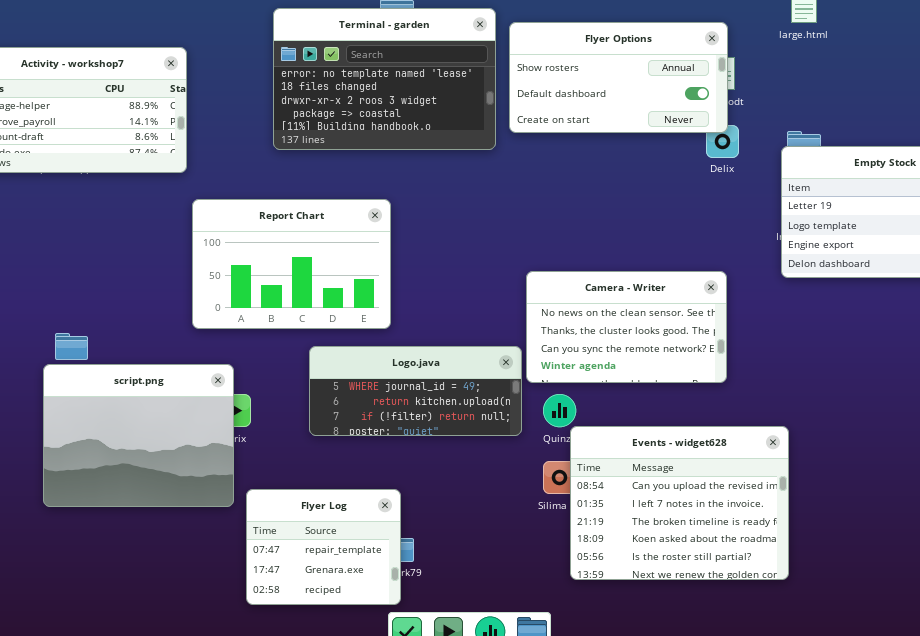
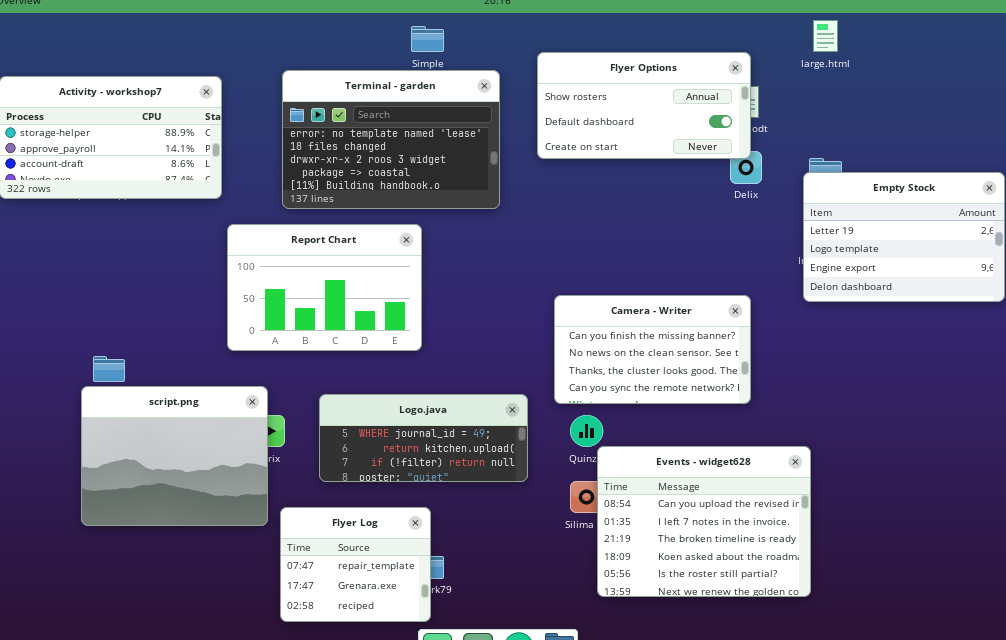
Terminal - garden: [273,8,496,150] -> [282,70,500,209], moved
Camera - Writer: [526,271,727,383] -> [554,295,751,404], scrolled up 1 row
Logo.java: [309,346,522,436] -> [319,394,528,482], moved

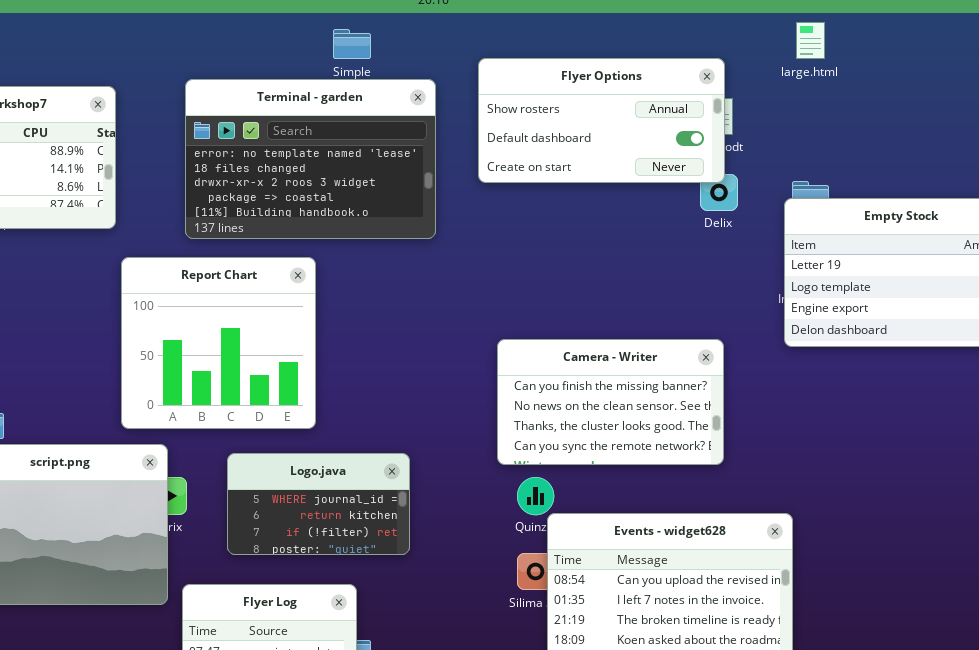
Report Chart: [227,224,422,351] -> [121,257,316,429], resized
Logo.java: [319,394,528,482] -> [227,453,410,555], resized

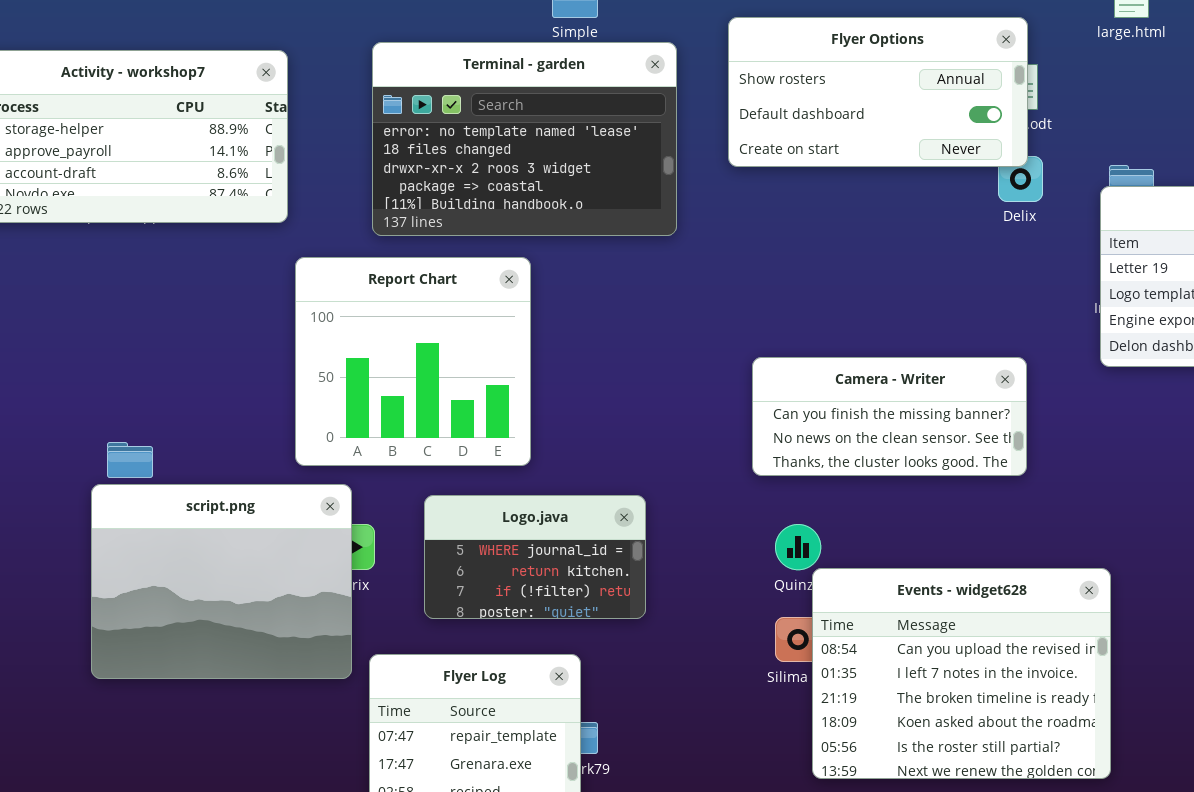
Camera - Writer: [497,339,724,465] -> [752,357,1027,476], resized

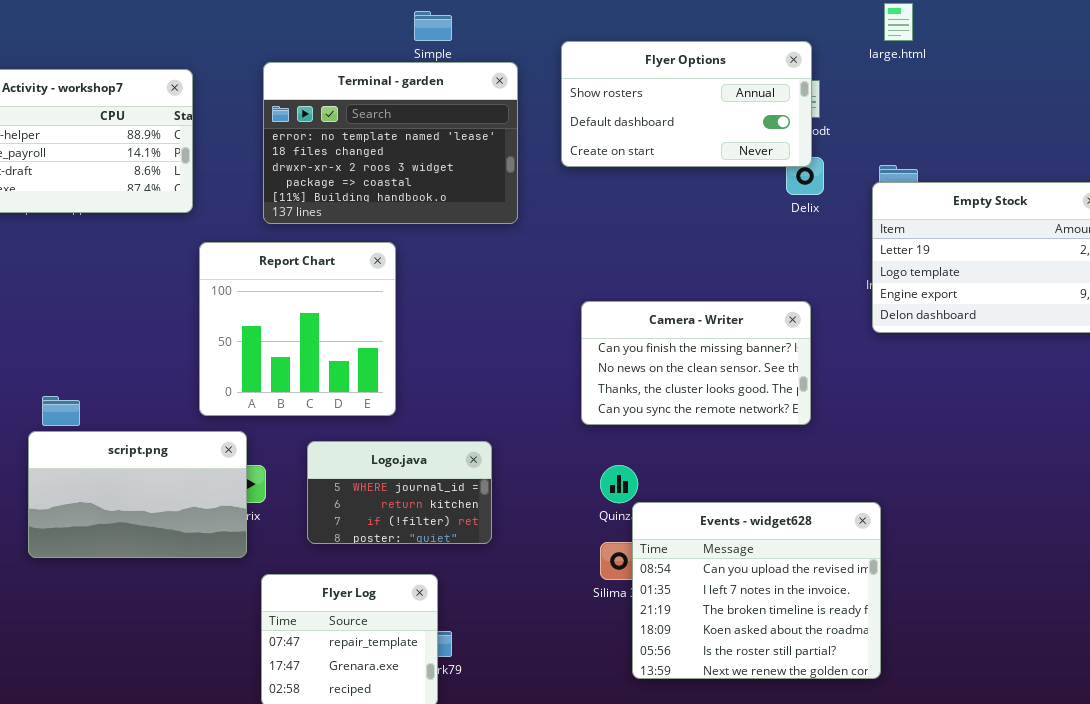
Camera - Writer: [752,357,1027,476] -> [581,301,811,425], resized
script.png: [91,484,352,679] -> [28,431,247,558], resized

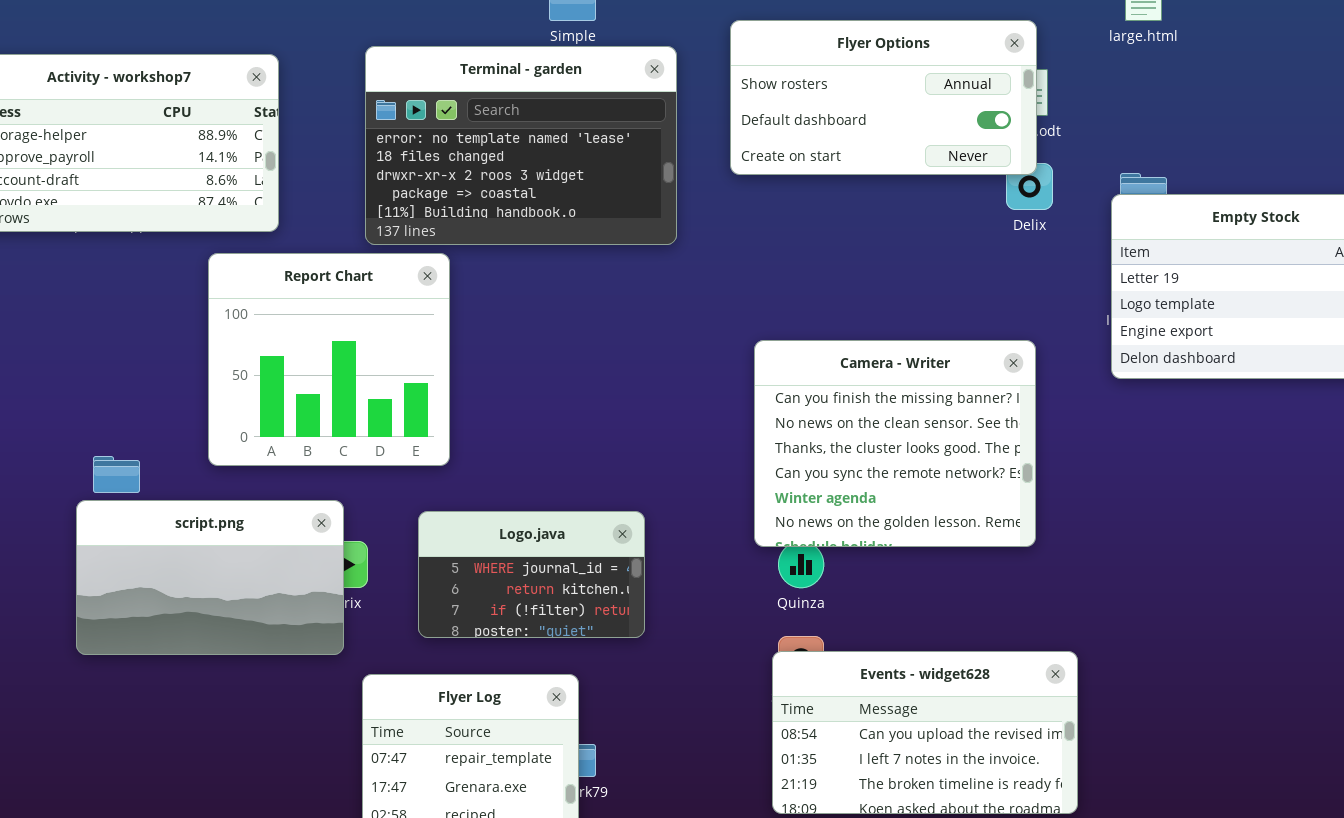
Report Chart: [199,242,396,416] -> [208,253,450,466], moved
Camera - Writer: [581,301,811,425] -> [754,340,1036,547], resized
Events - widget628: [632,502,881,679] -> [772,651,1078,814], moved, resized

